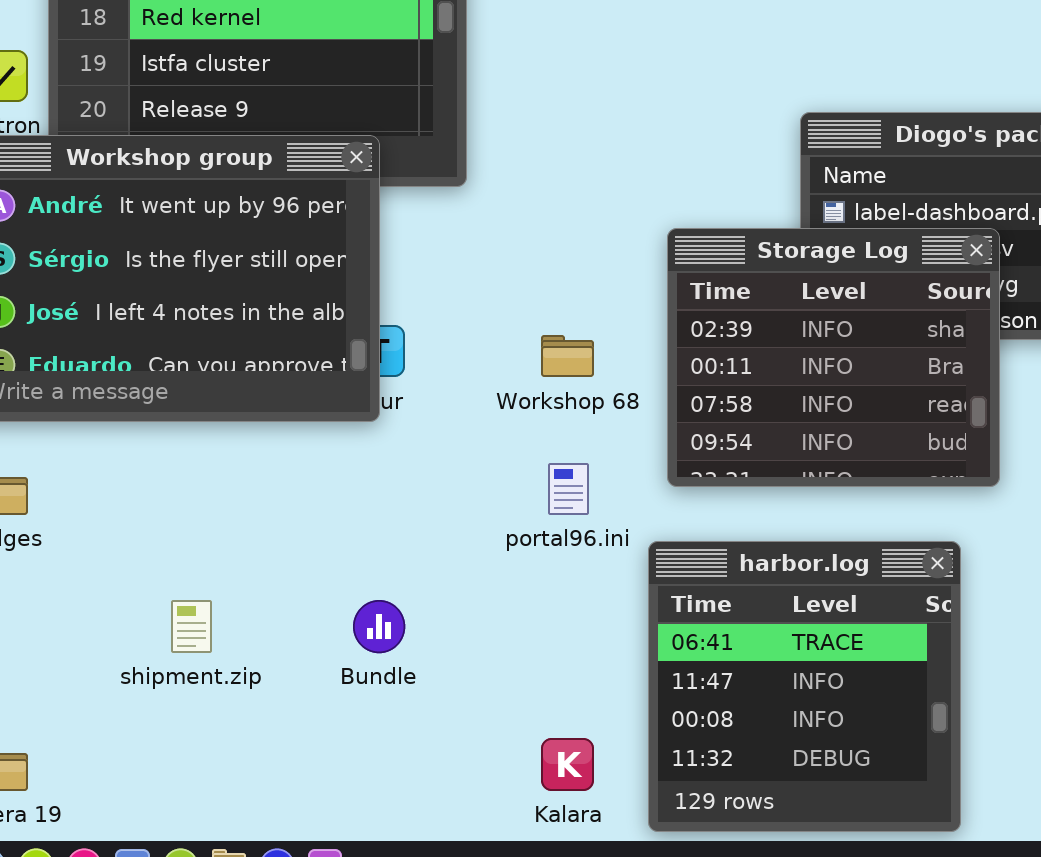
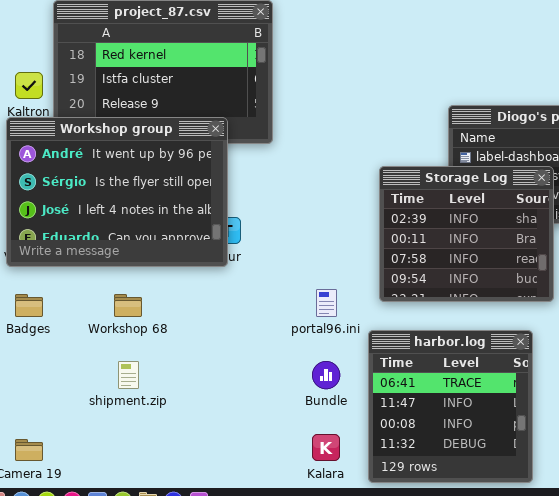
Workshop 68: [541,335,594,377] -> [114,294,142,317], moved
Bundle: [353,600,405,653] -> [312,361,340,389], moved

